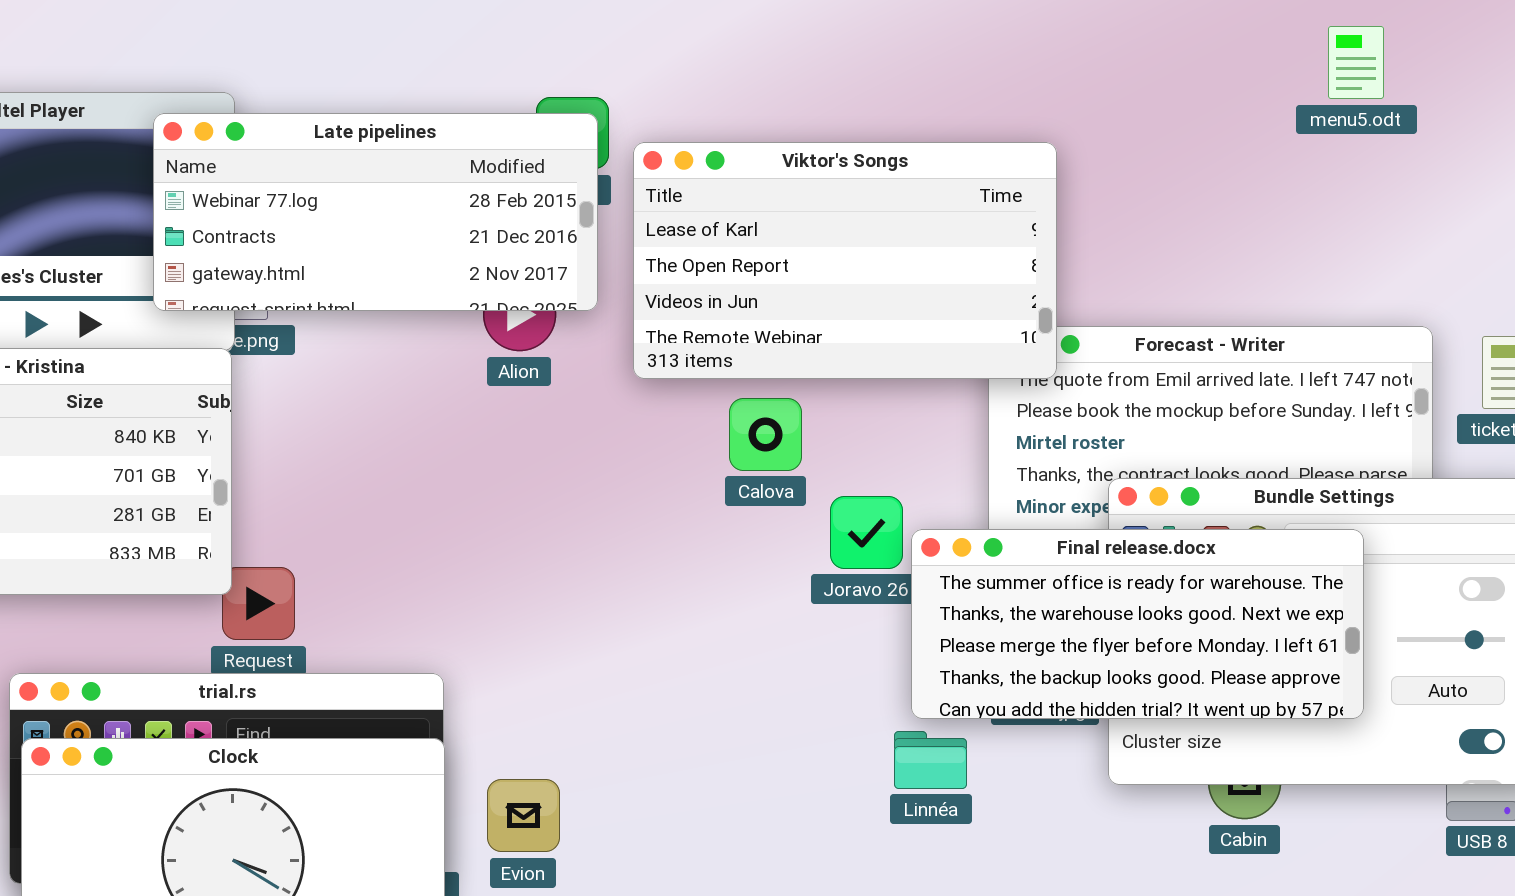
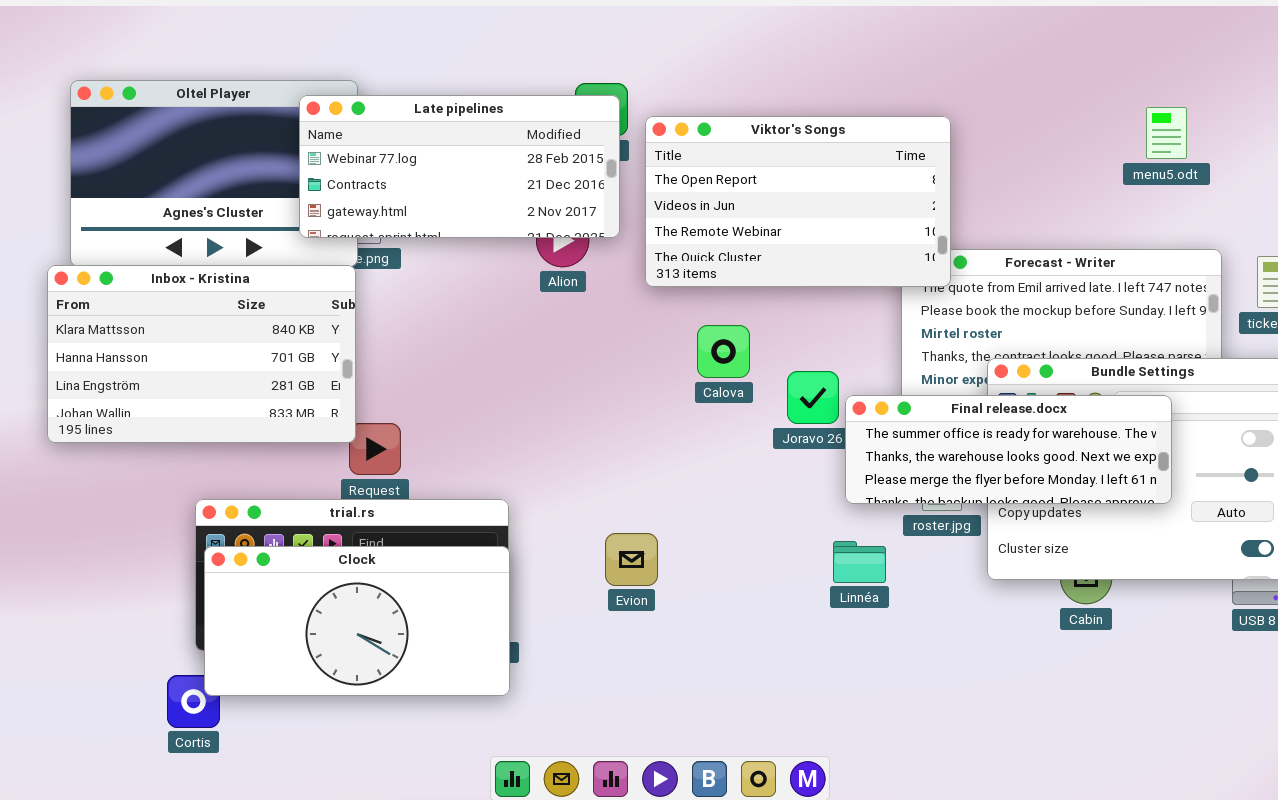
menu5.odt: [1328,26,1384,99] -> [1146,107,1187,159], moved
Viktor's Songs: [633,142,1057,379] -> [645,116,951,287], scrolled down 1 row
Calova: [729,398,802,471] -> [697,325,750,378], moved
Final release.docx: [911,529,1364,719] -> [845,395,1172,504], resized
Evion: [487,779,560,852] -> [605,533,658,586], moved

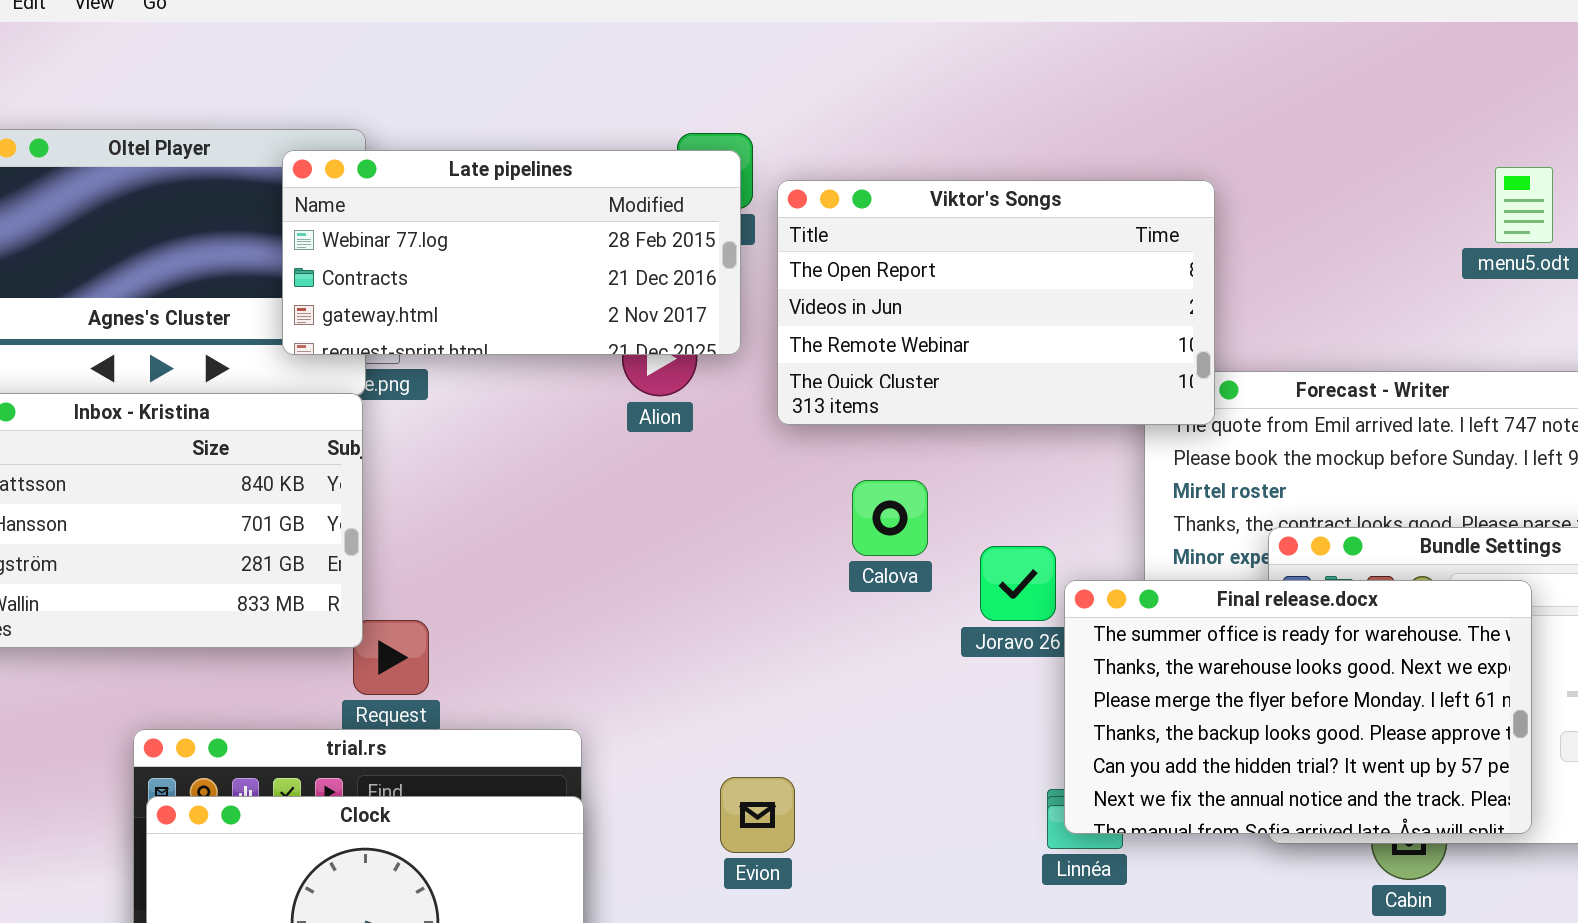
Final release.docx: [845,395,1172,504] -> [1064,580,1532,834], resized

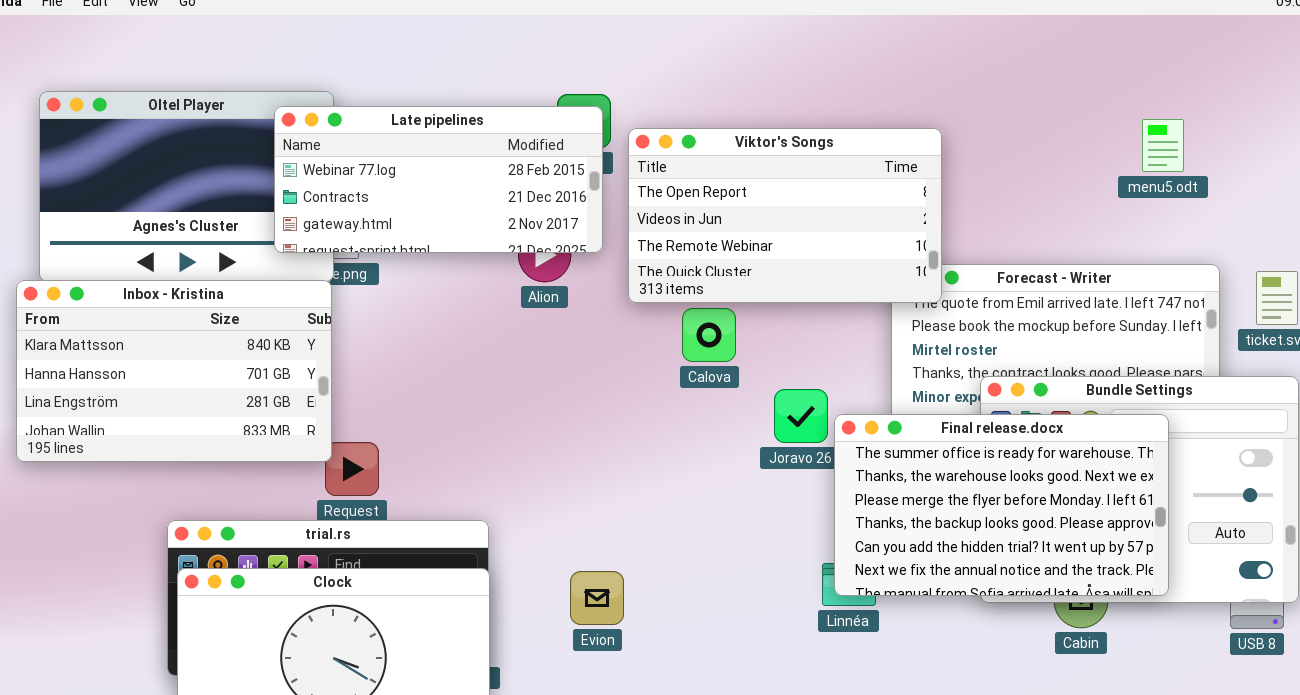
Calova: [852,480,928,556] -> [682,308,736,362], moved
Evion: [720,777,795,853] -> [570,571,624,625], moved

